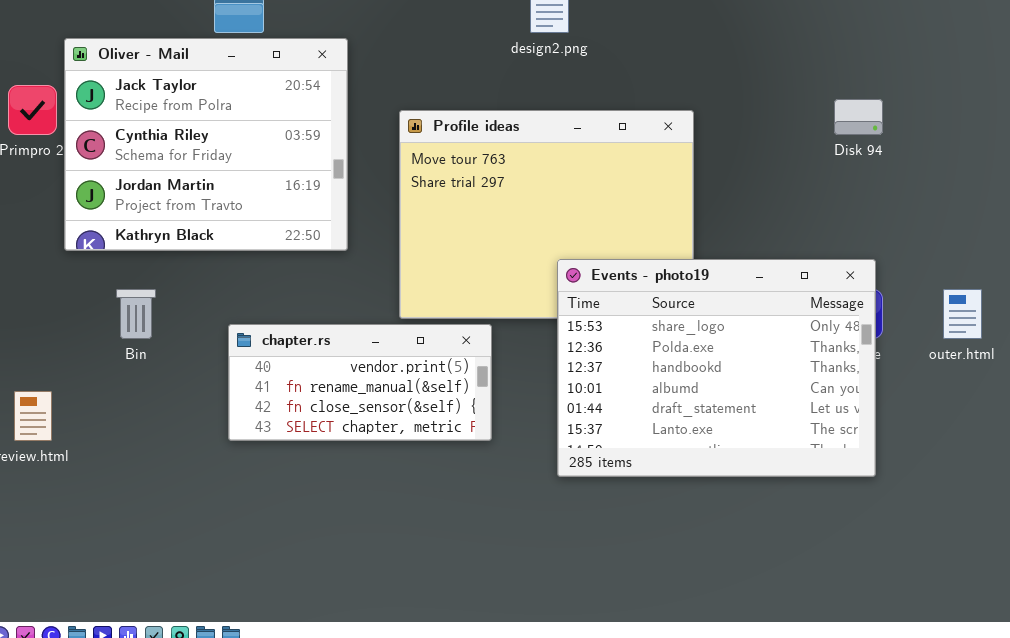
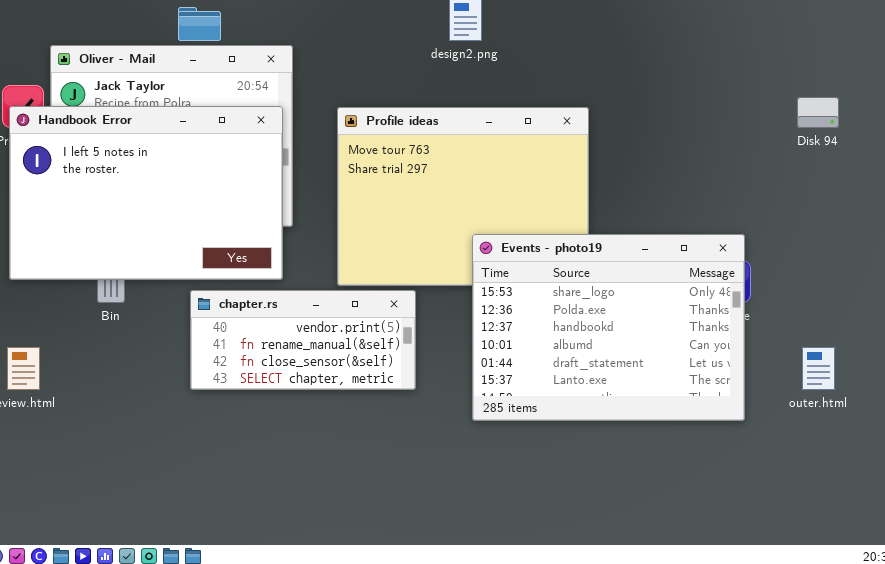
Disk 94: [834,99,883,135] -> [797,97,839,128], moved
Handbook Error: none -> [9,106,283,280], opened
outer.html: [943,289,982,339] -> [802,347,835,390], moved

